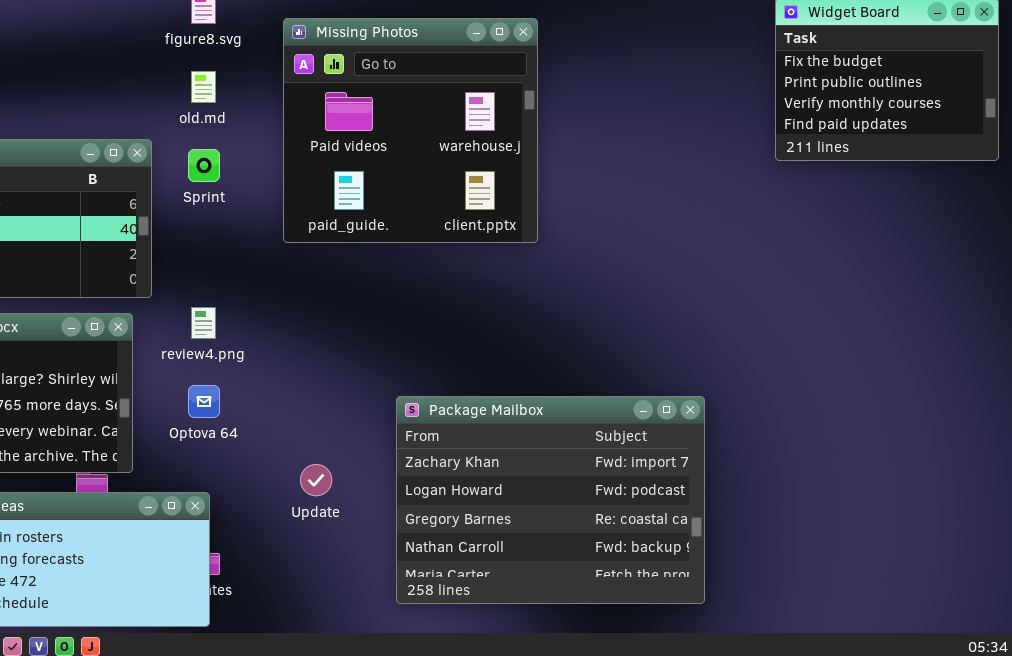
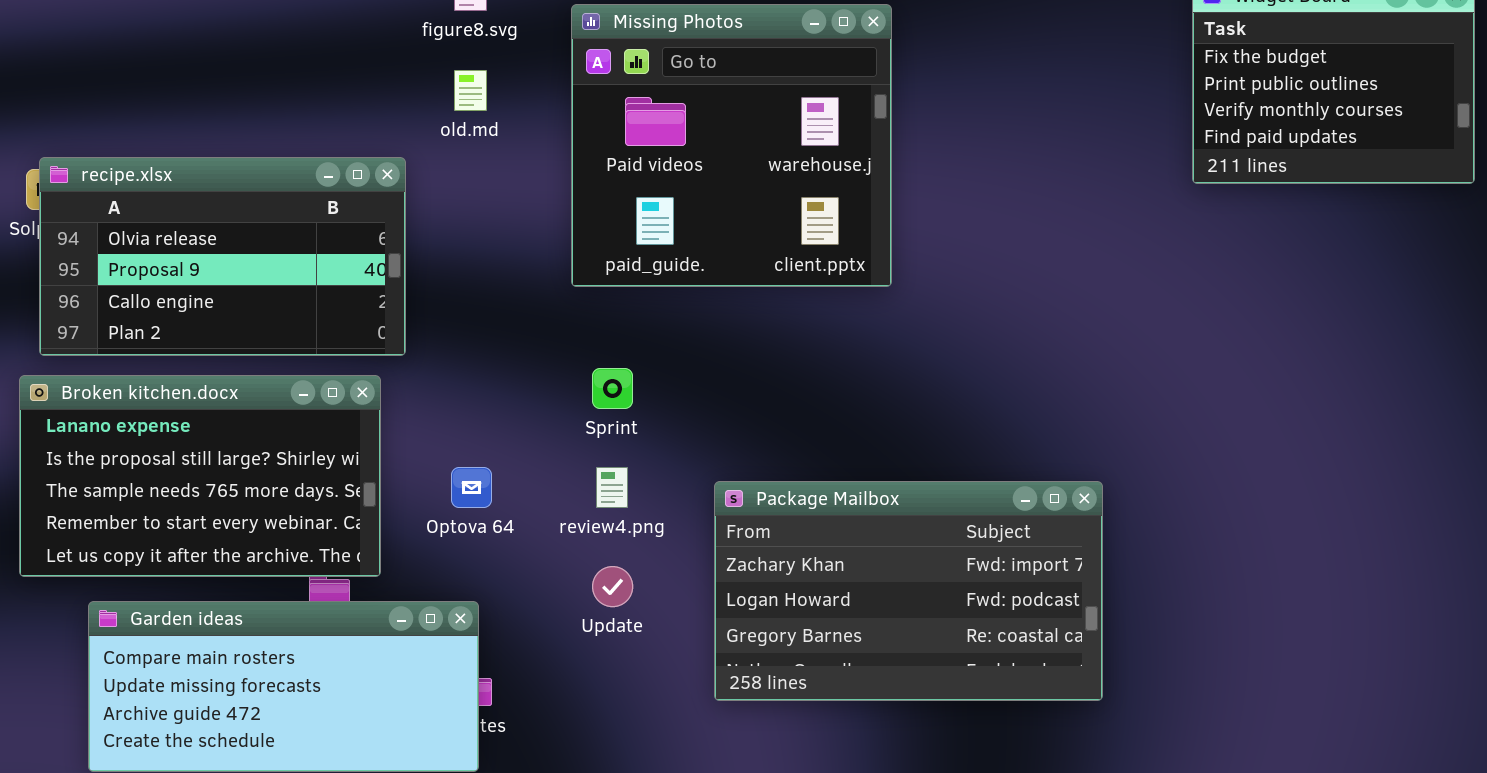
Sprint: [188,149,220,182] -> [592,368,633,409], moved
review4.png: [191,307,216,339] -> [596,467,628,508], moved
Package Mailbox: [396,396,705,604] -> [714,481,1103,701], resized

